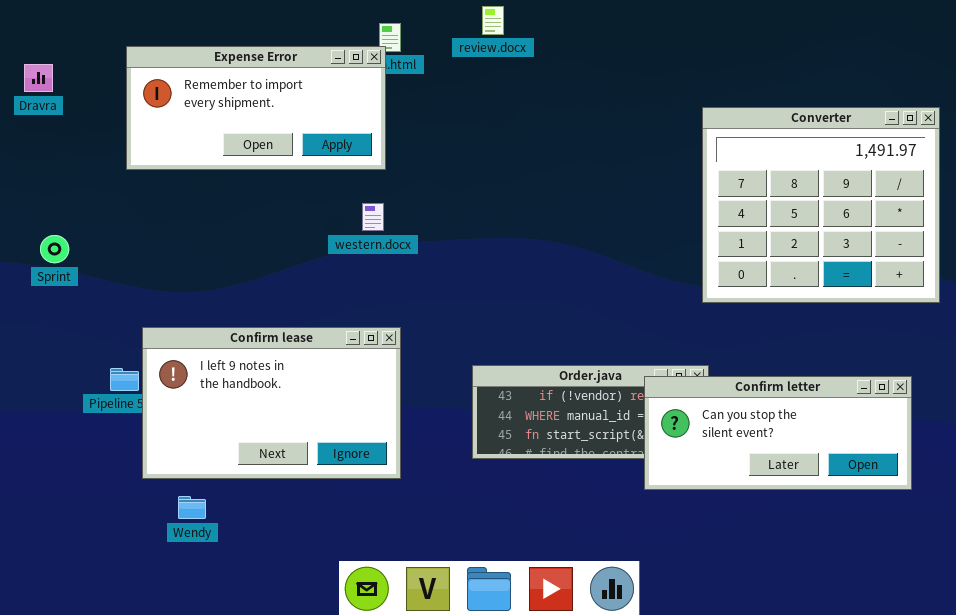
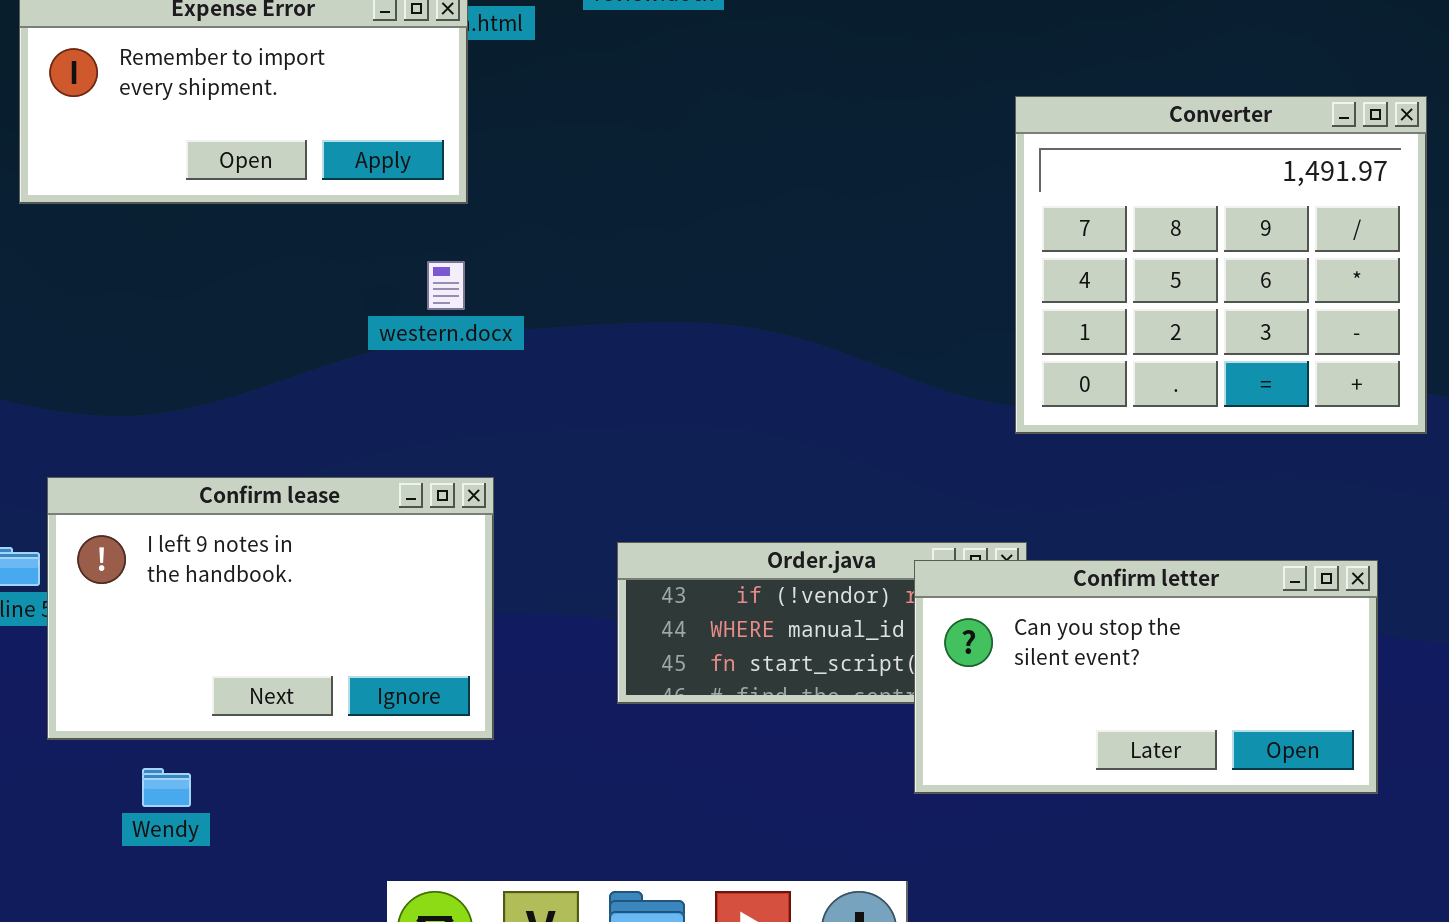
Confirm letter: [644,376,912,490] -> [914,560,1378,794], resized
Wendy: [178,496,206,519] -> [142,768,191,807], moved

